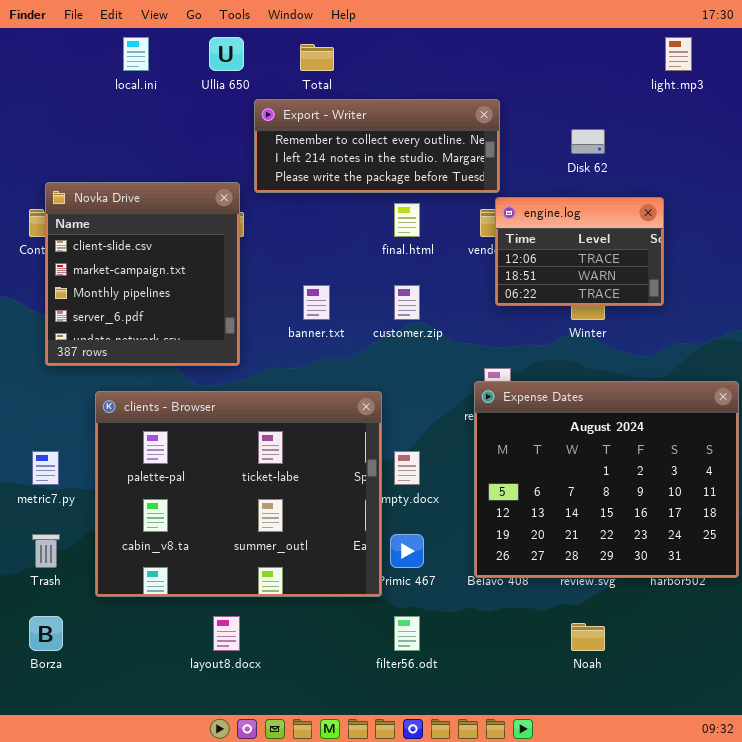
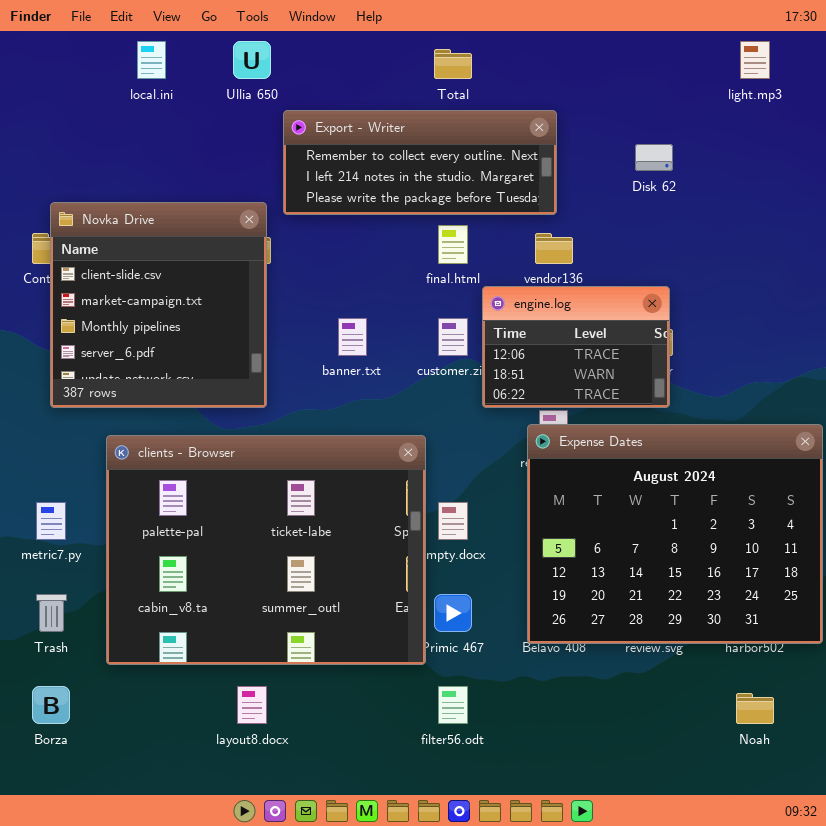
Total: [300,44,334,71] -> [434,49,472,79], moved
engine.log: [495,197,664,306] -> [482,286,670,408], moved
Noah: [571,623,605,651] -> [736,693,774,724], moved

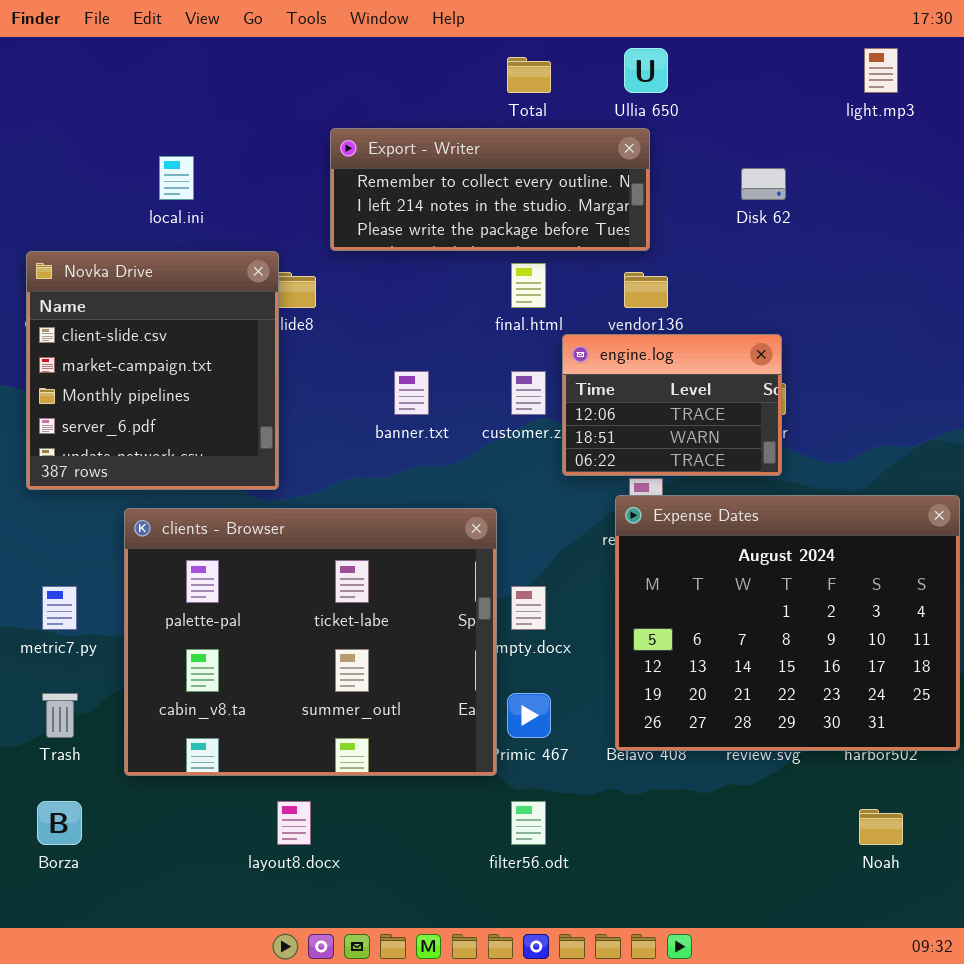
local.ini: [137,41,166,79] -> [159,156,194,200], moved
Ullia 650: [233,41,271,79] -> [624,48,668,93], moved
Novka Drive: [50,202,267,408] -> [26,251,279,490], moved

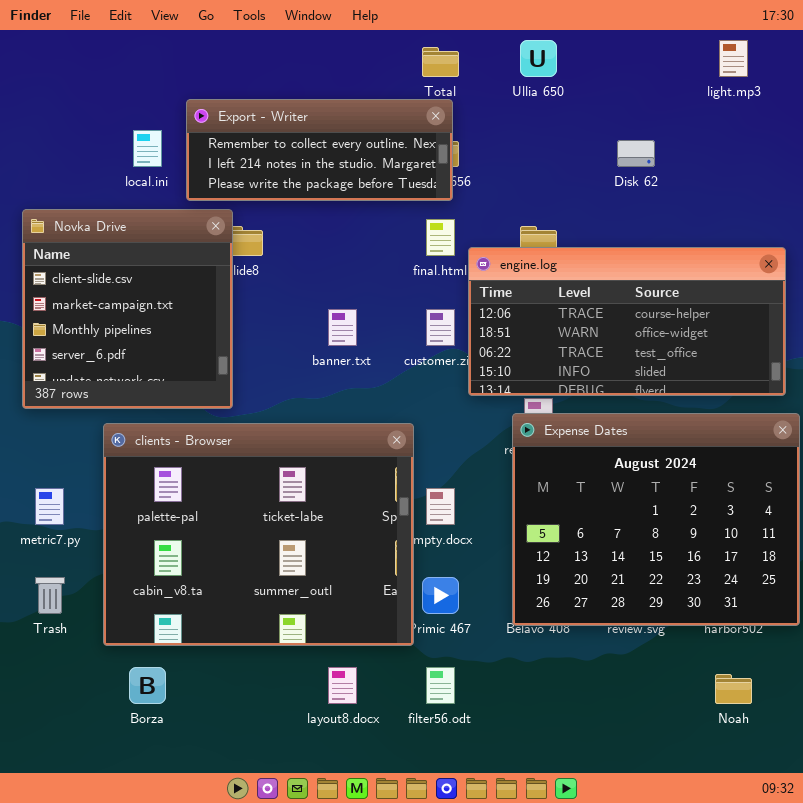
Export - Writer: [330,128,650,251] -> [186,99,453,201], moved
engine.log: [562,334,782,476] -> [468,247,786,396], resized
Borza: [37,801,82,845] -> [129,667,166,704], moved
layout8.docx: [277,801,311,845] -> [328,667,357,704], moved

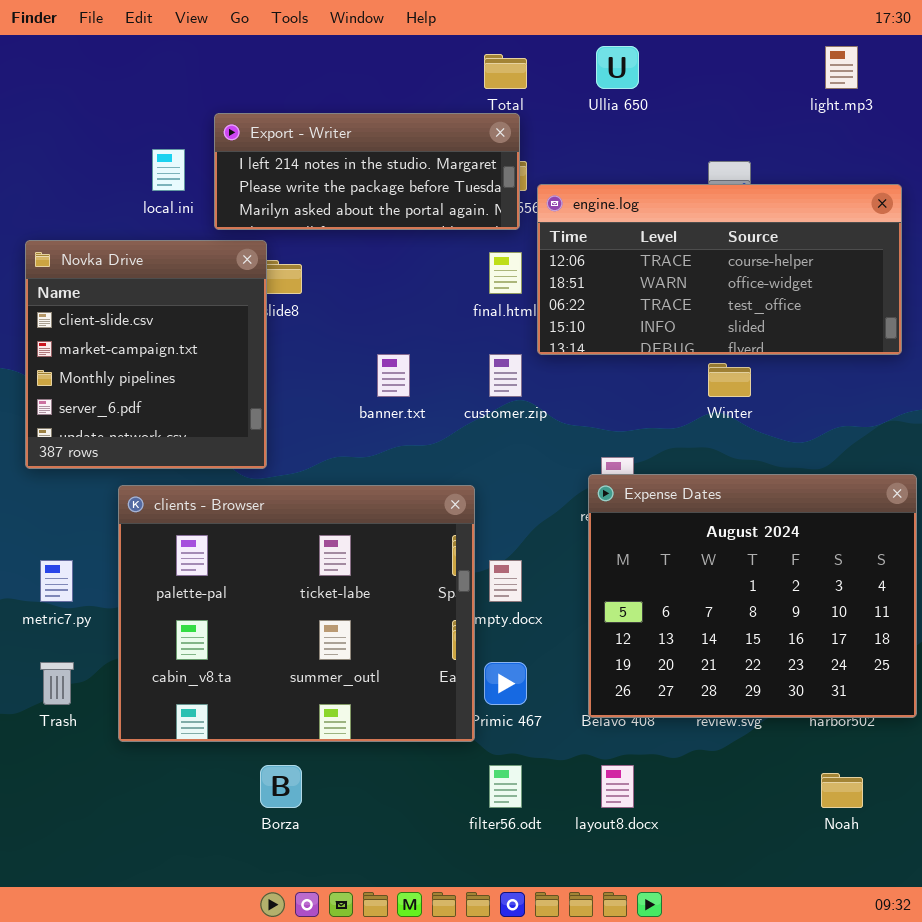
Export - Writer: [186,99,453,201] -> [214,113,520,230], scrolled down 1 row
engine.log: [468,247,786,396] -> [537,184,902,355], moved
Borza: [129,667,166,704] -> [260,765,302,808], moved
layout8.docx: [328,667,357,704] -> [601,765,634,808], moved

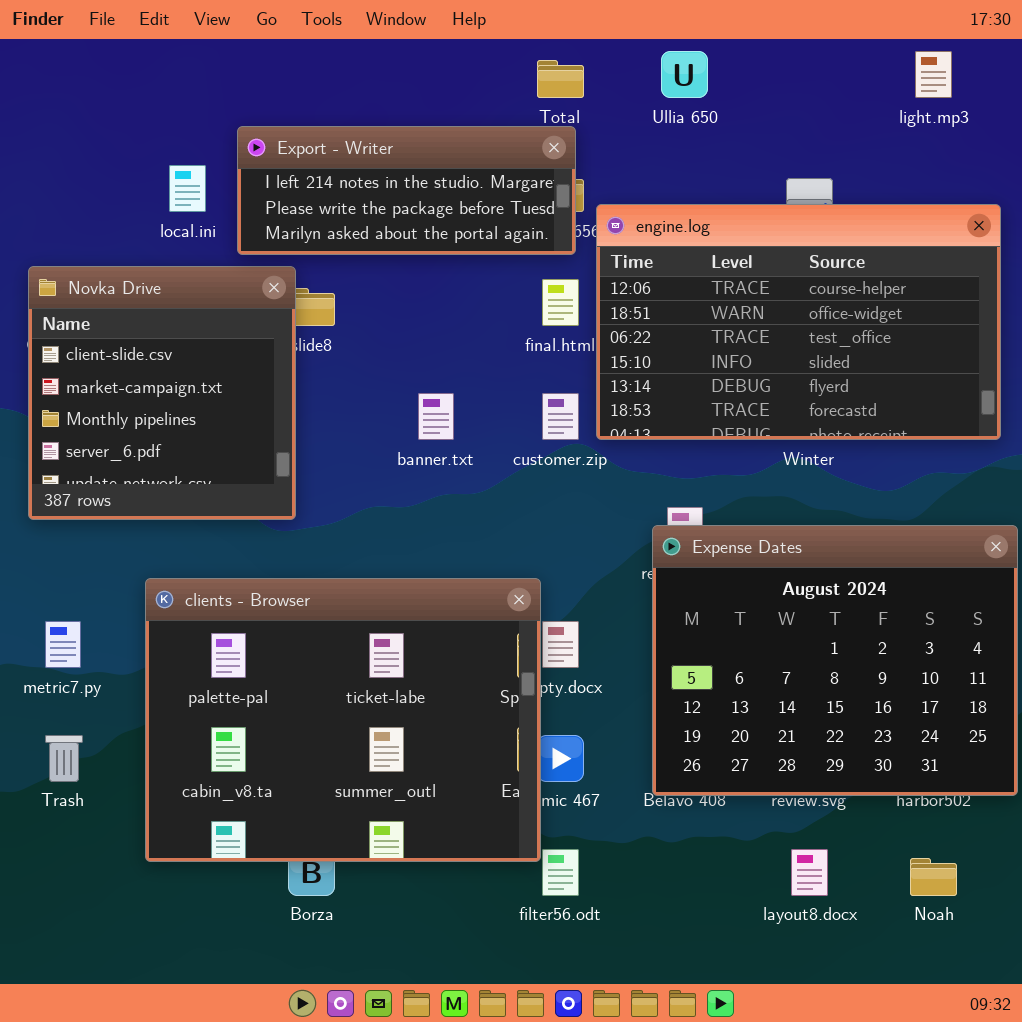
engine.log: [537,184,902,355] -> [596,204,1001,440], resized
clients - Browser: [118,485,475,742] -> [145,578,541,862], moved
layout8.docx: [601,765,634,808] -> [791,849,828,896], moved

